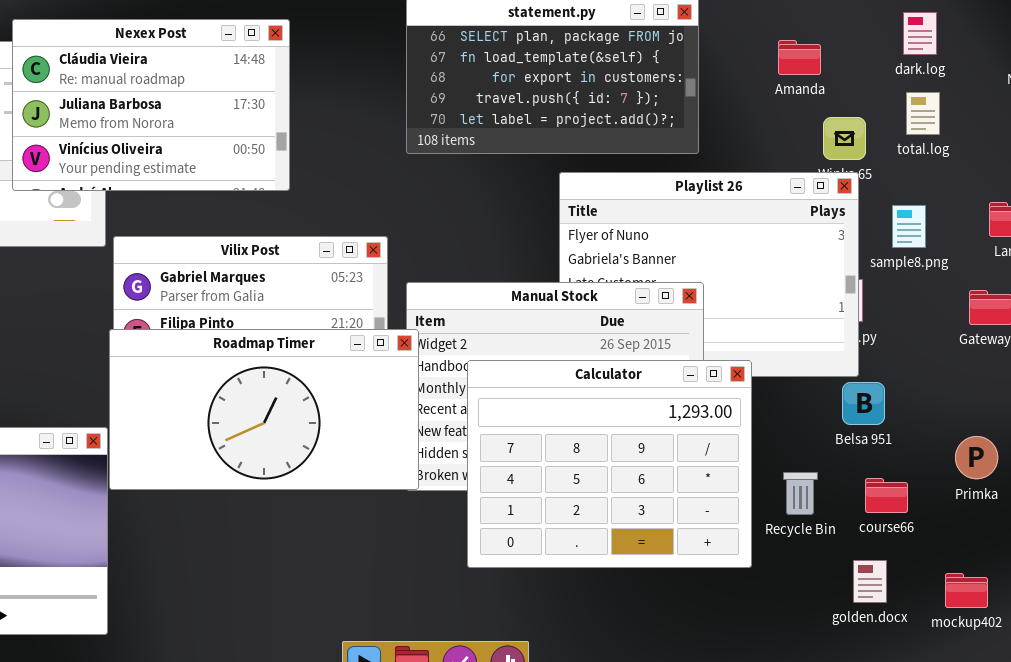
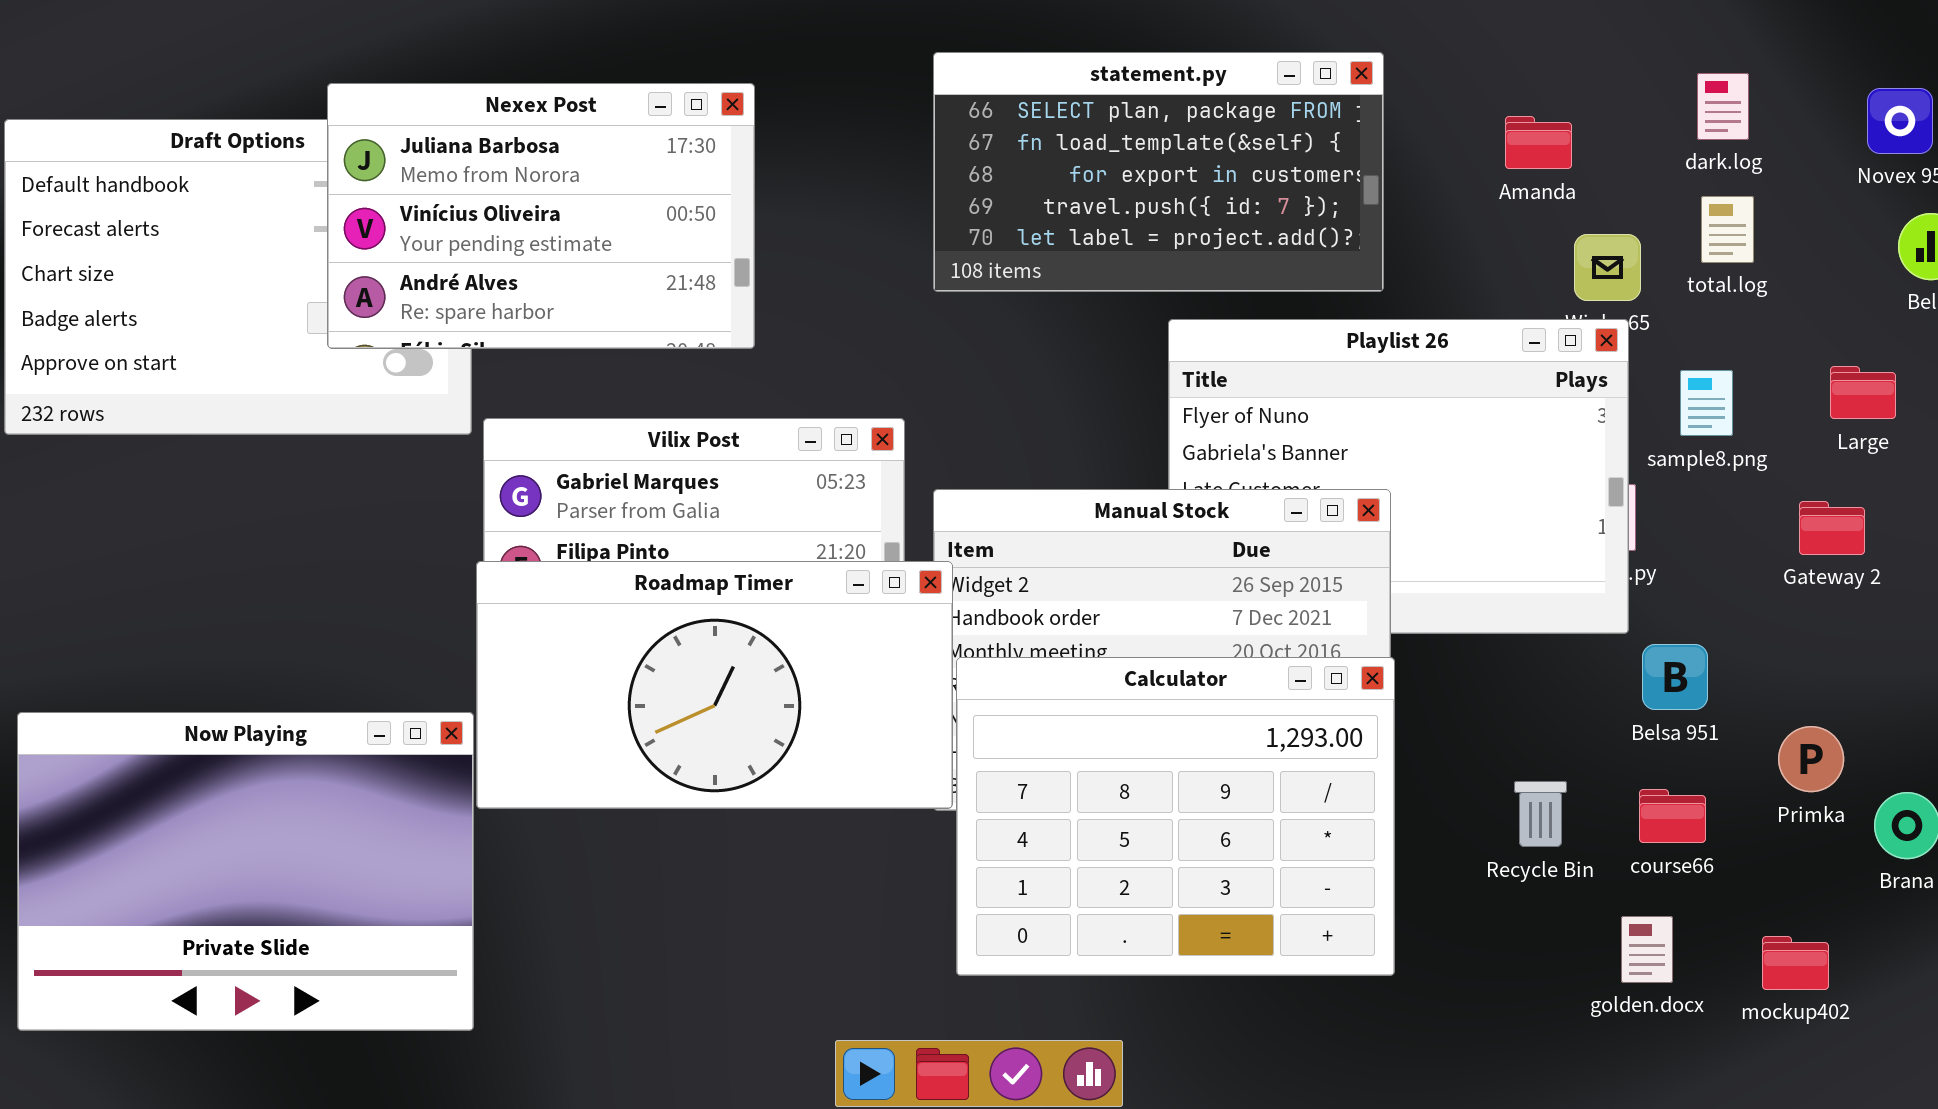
Nexex Post: [12,19,290,191] -> [327,83,755,349], scrolled down 1 row
Calculator: [467,360,752,568] -> [956,657,1395,976], moved
Belsa 951: [842,382,885,425] -> [1642,644,1708,710], moved

